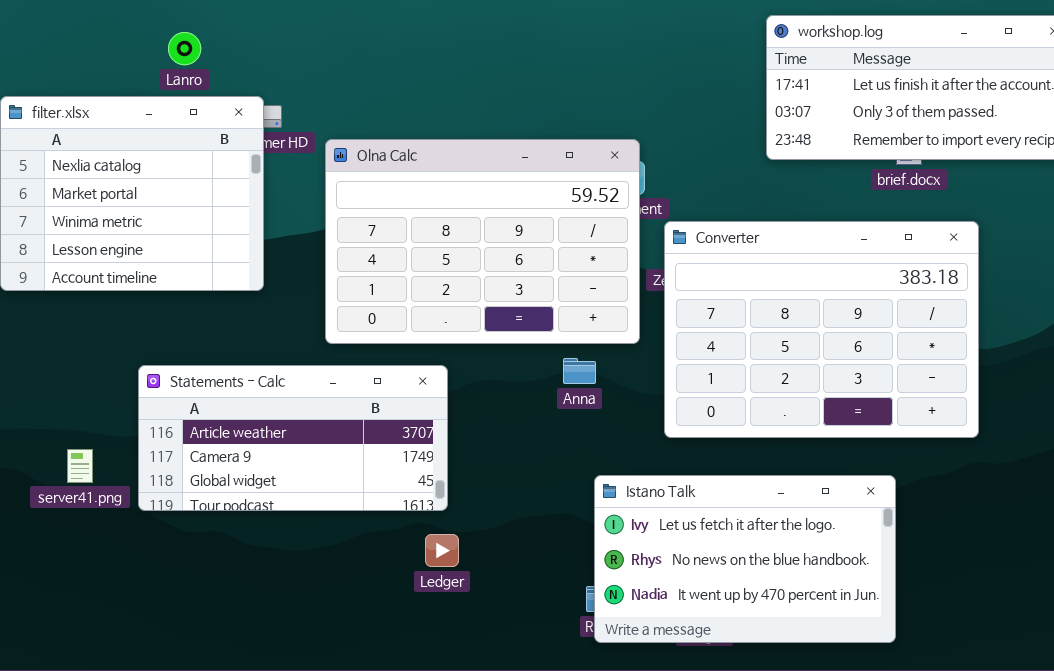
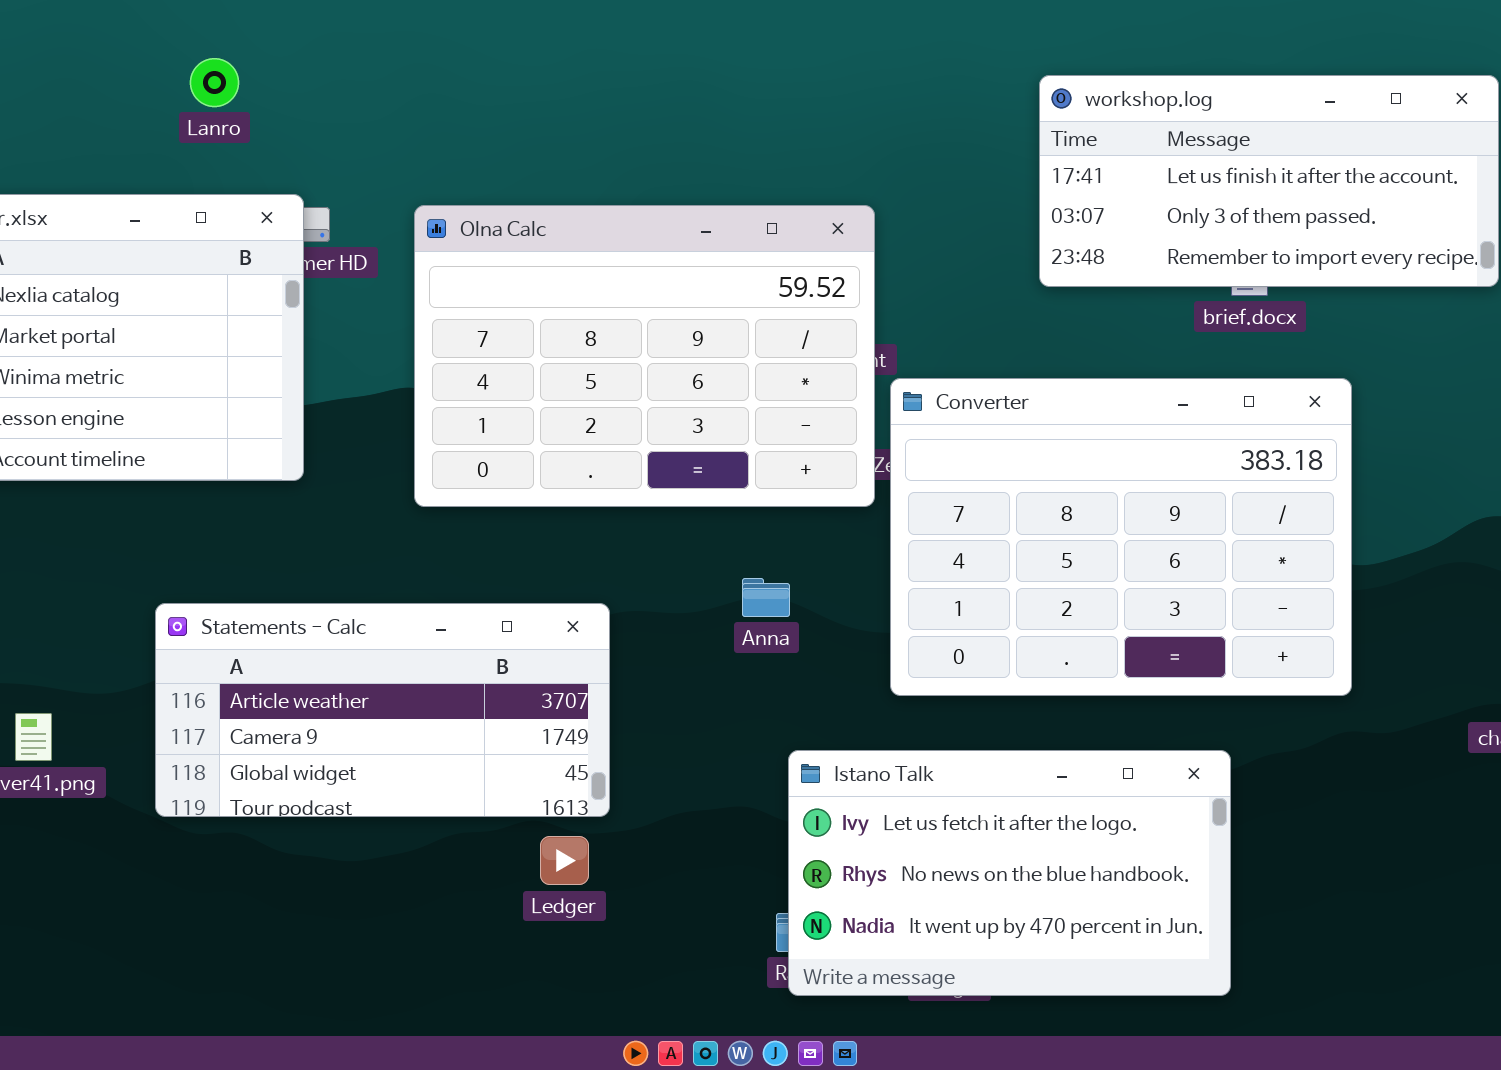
Lanro: [168,32,201,65] -> [190,58,239,107], moved
Olna Calc: [325,139,640,344] -> [414,205,875,507], moved
Statements - Calc: [138,365,448,511] -> [155,603,610,817], moved

